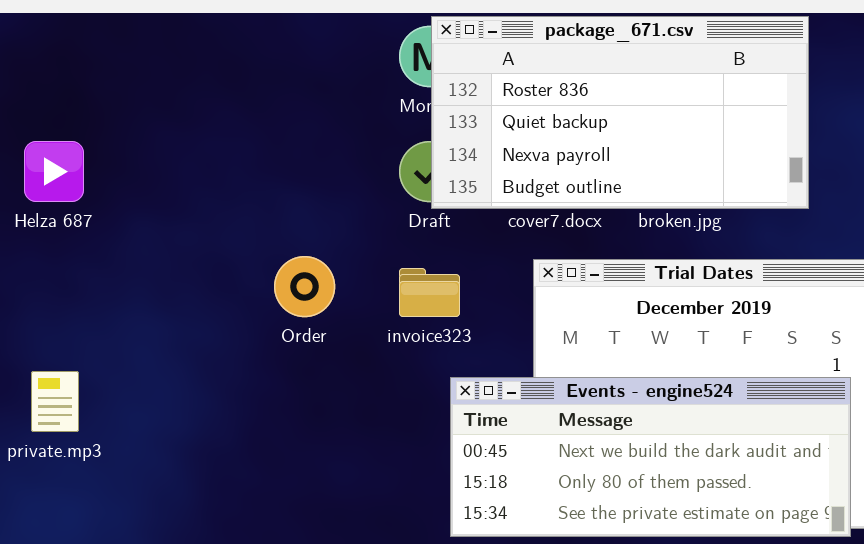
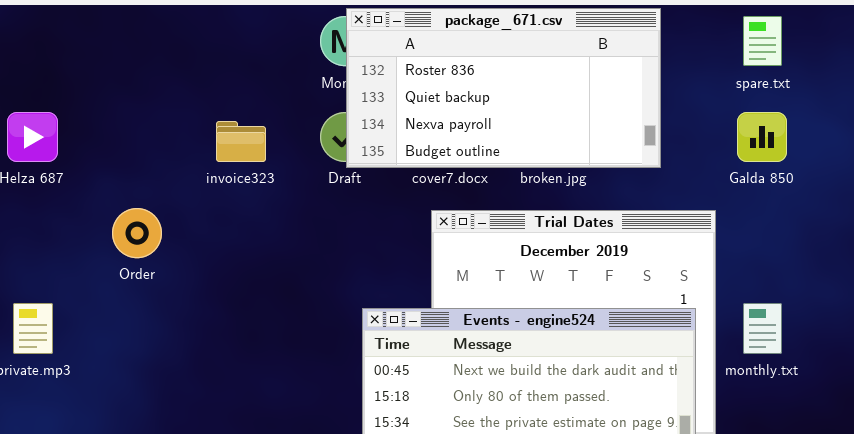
Order: [274,256,335,317] -> [112,208,162,258], moved
invoice323: [399,268,460,317] -> [216,121,266,162], moved

